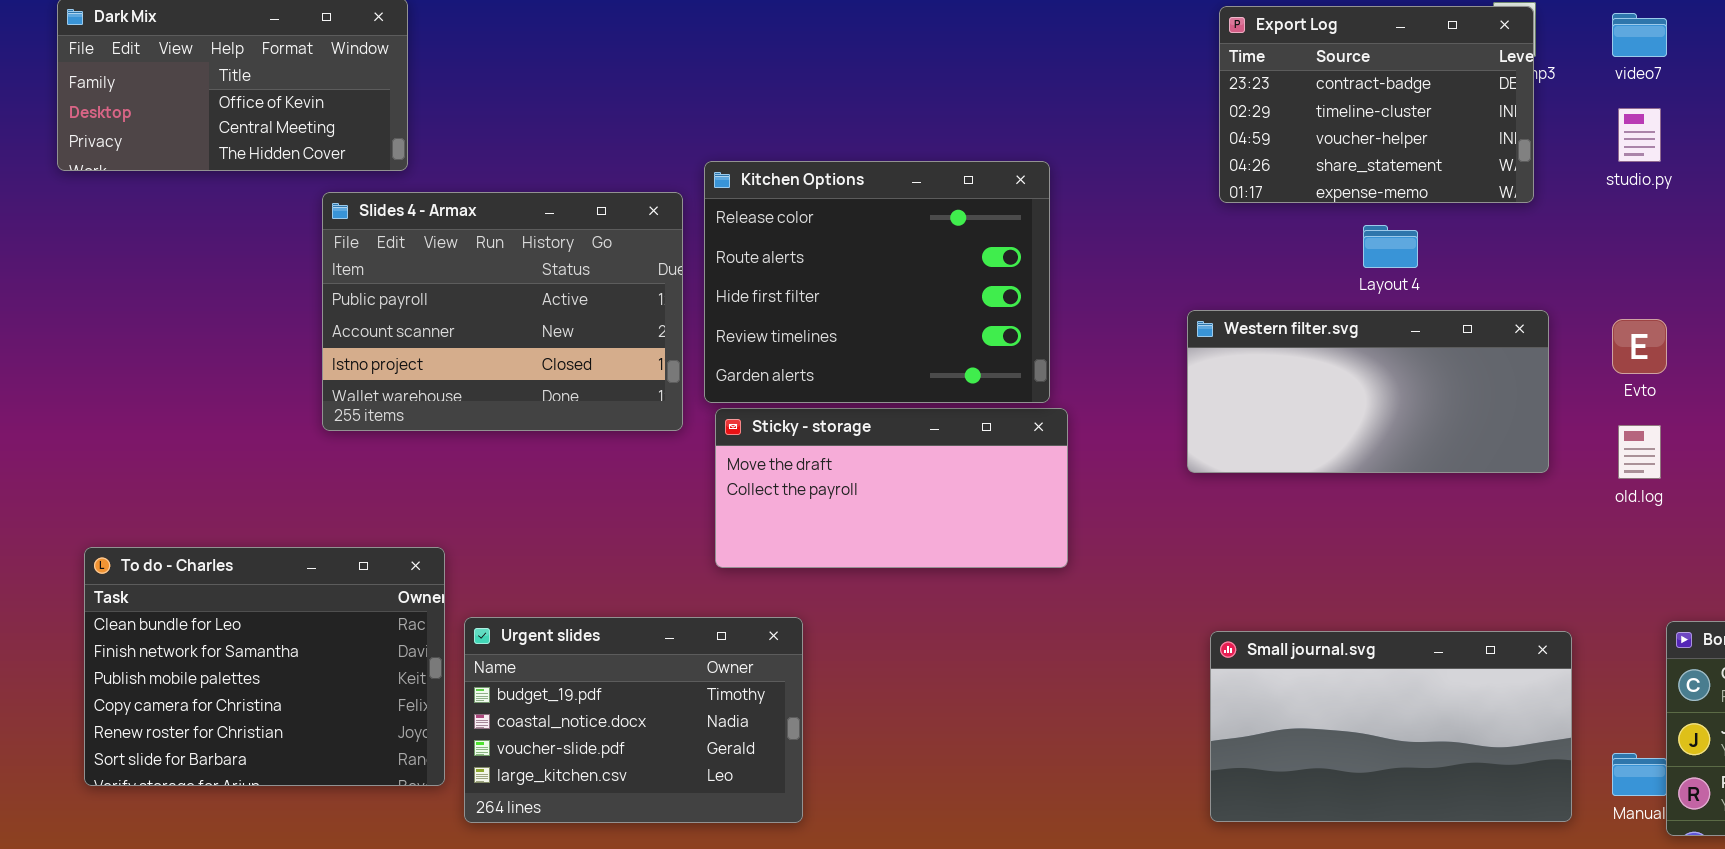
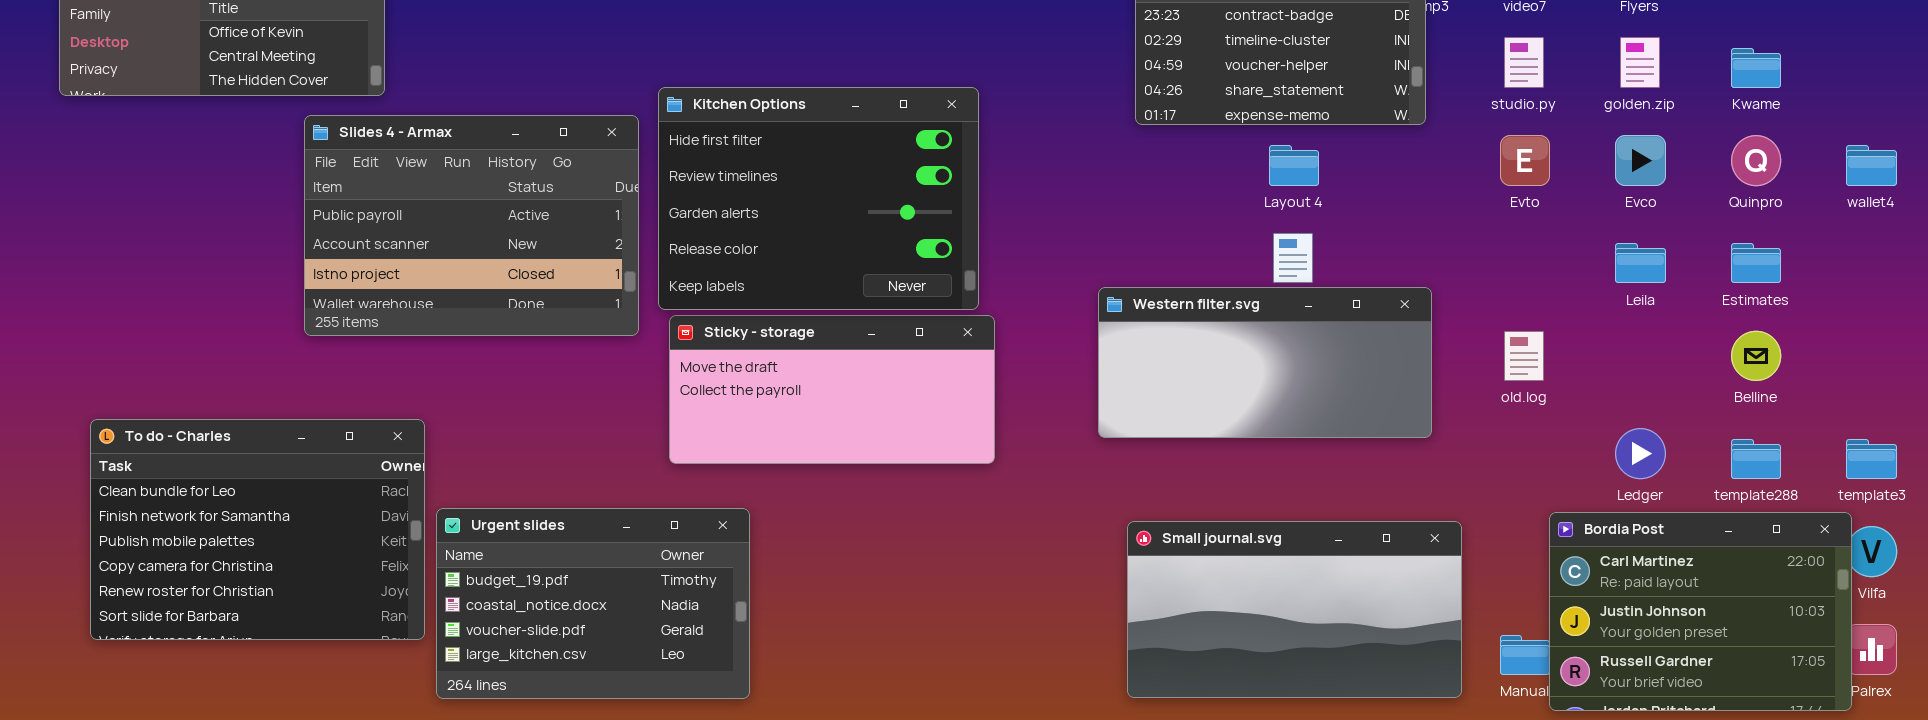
Kitchen Options: [704,161,1050,403] -> [658,87,979,310], scrolled down 2 rows
Western filter.svg: [1187,310,1549,473] -> [1098,287,1432,438], moved
Evto: [1612,319,1667,374] -> [1500,135,1550,186], moved
To do - Charles: [84,547,445,786] -> [90,419,425,640], moved

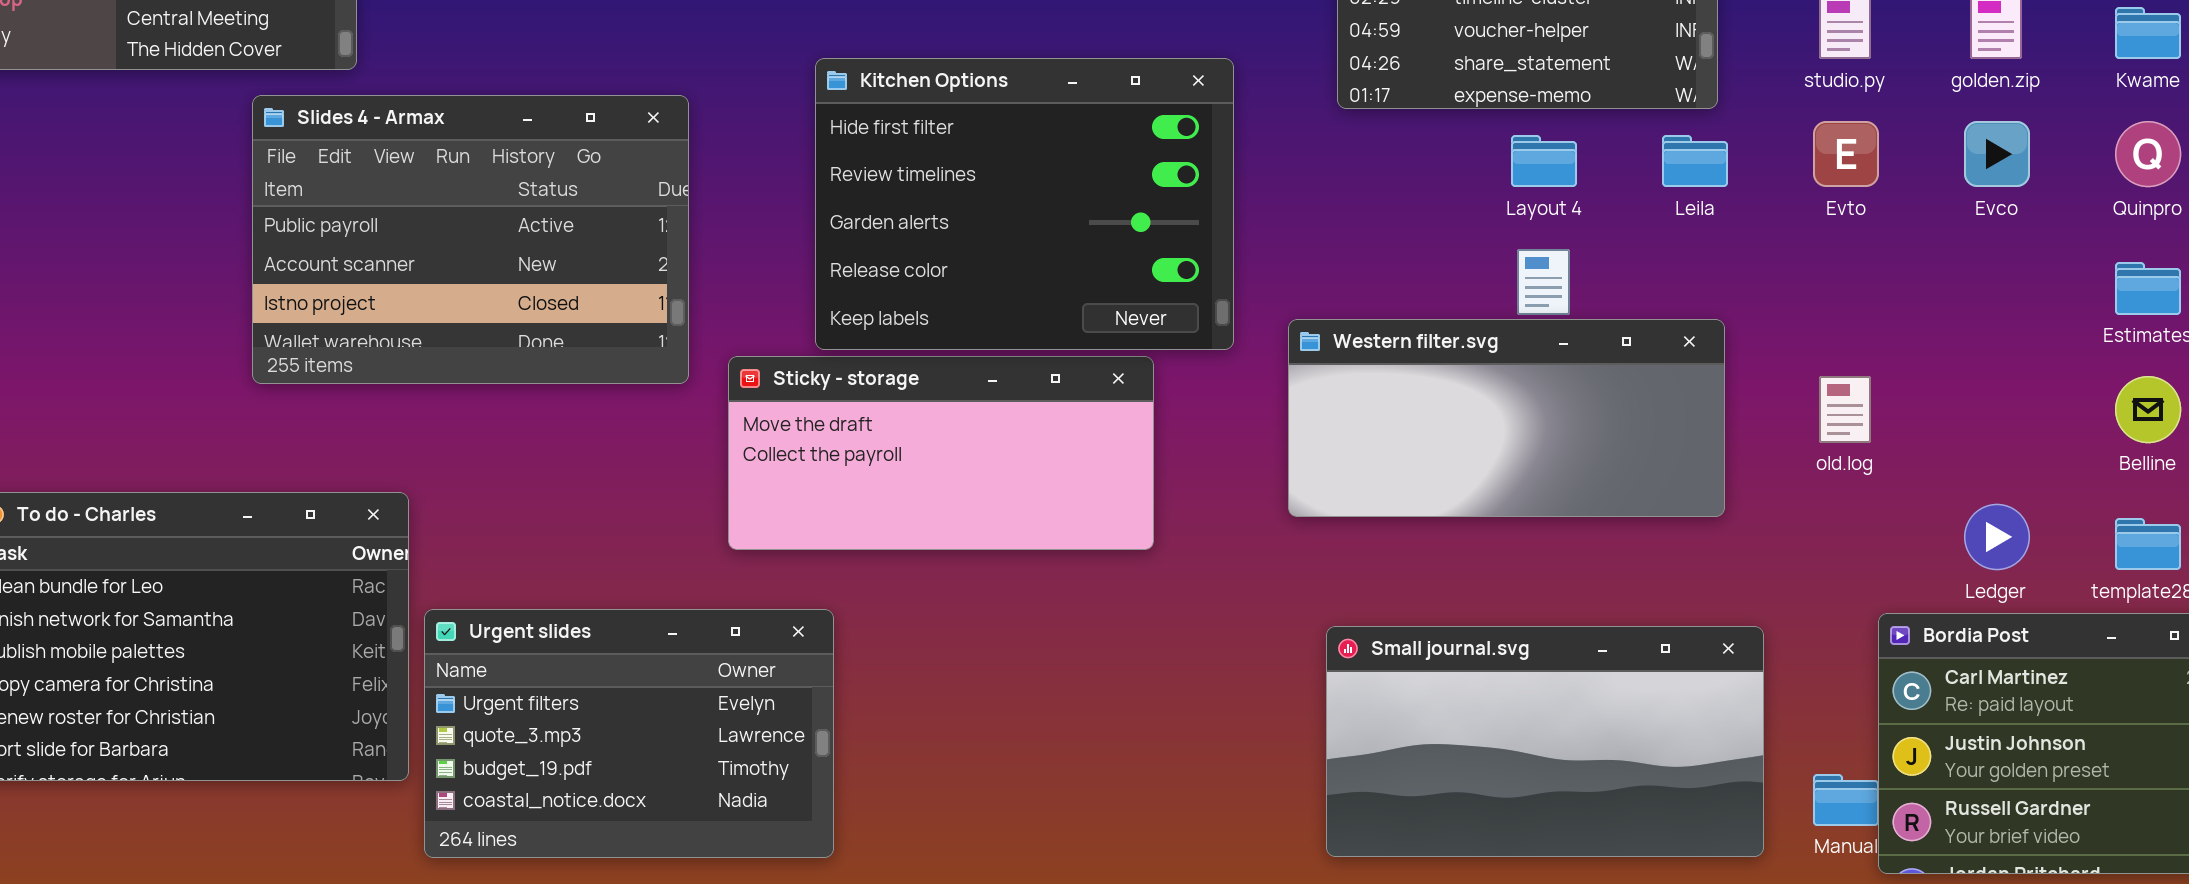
Kitchen Options: [658,87,979,310] -> [815,58,1234,350], moved
Leila: [1615,243,1666,283] -> [1662,135,1728,187], moved
Urgent slides: [436,508,750,699] -> [424,609,834,858], scrolled up 2 rows

